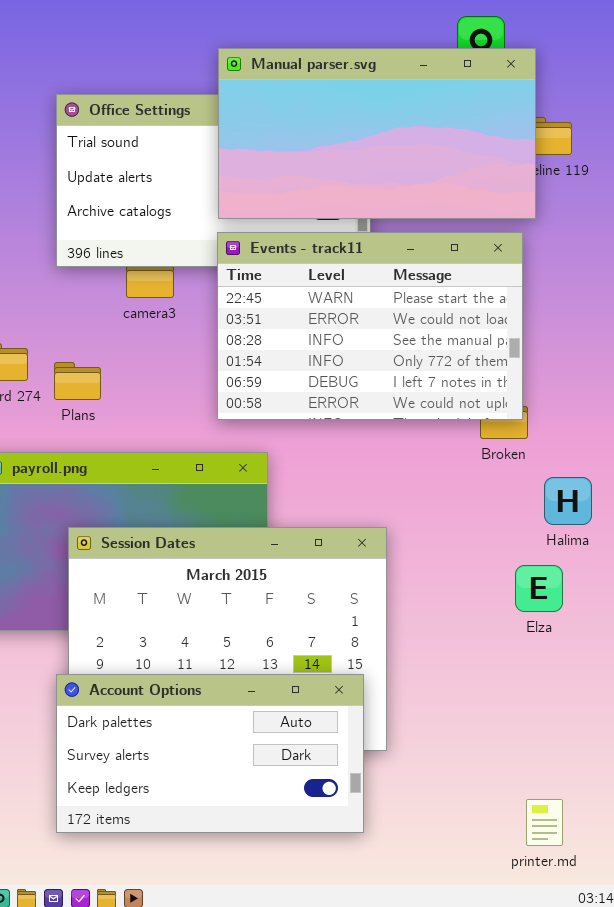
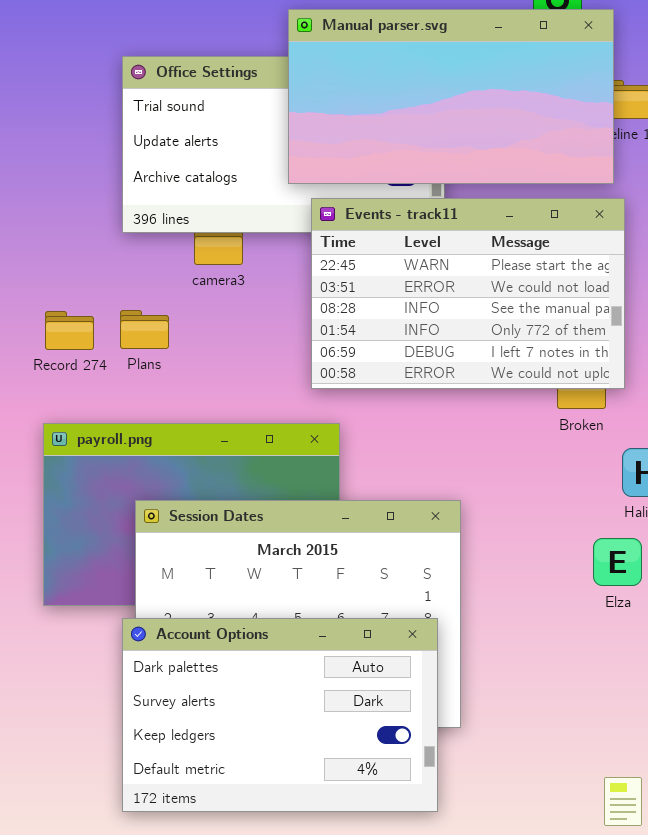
Events - track11: [217,232,523,420] -> [311,198,625,389], moved
Plans: [54,362,101,400] -> [120,310,169,349], moved
Account Options: [56,674,364,833] -> [122,618,438,812], resized

